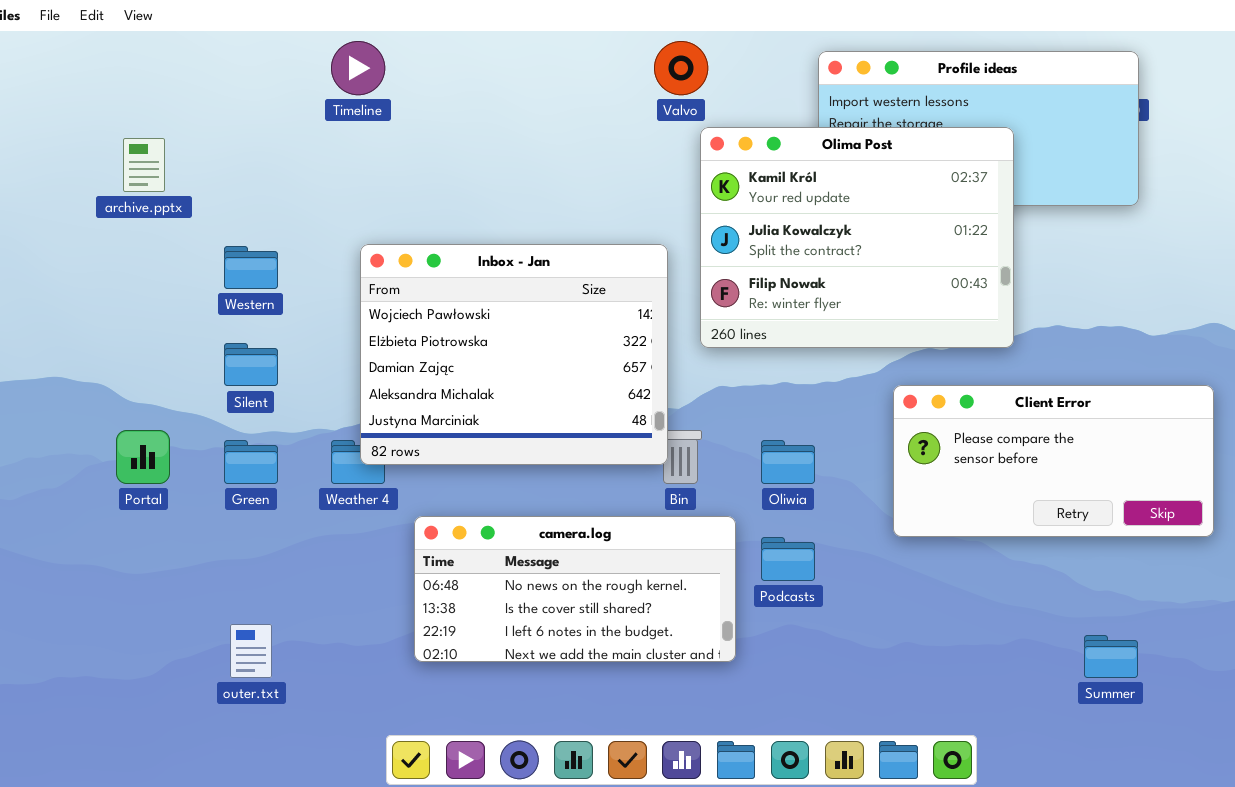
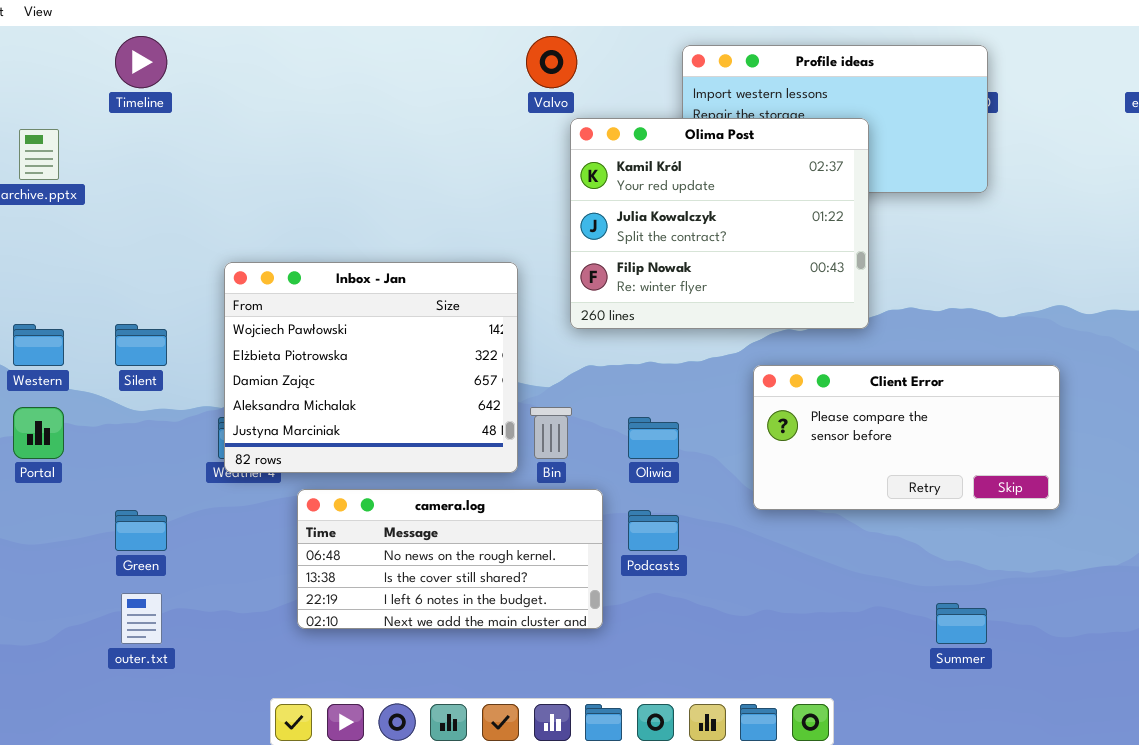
Timeline: [331,41,385,95] -> [115,36,167,88], moved
Inbox - Jan: [360,244,668,465] -> [224,262,518,473], moved
Western: [224,246,278,289] -> [13,324,64,366], moved
Green: [224,440,278,484] -> [115,510,167,551], moved

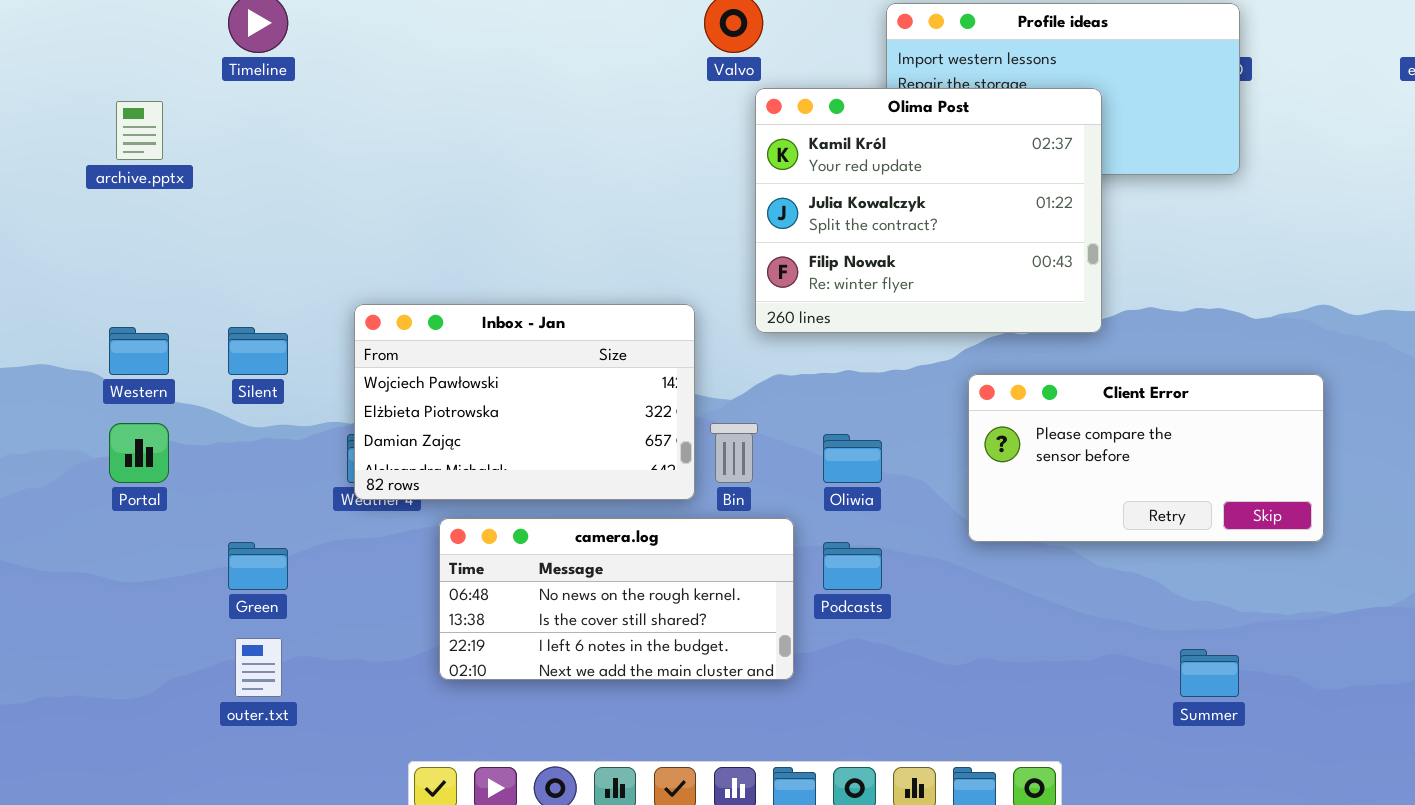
Inbox - Jan: [224,262,518,473] -> [354,304,695,500], resized

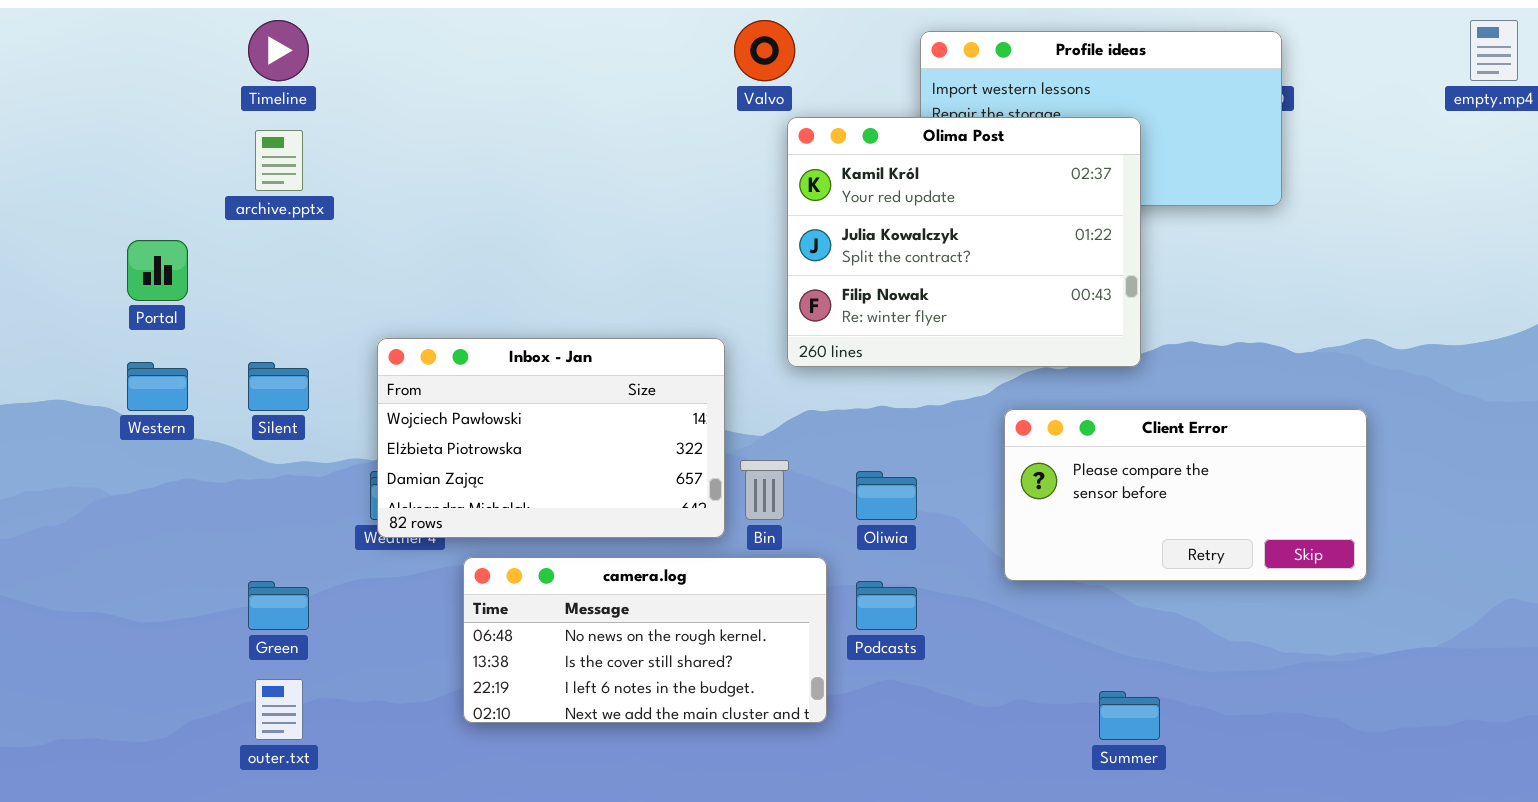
archive.pptx: [116,101,163,160] -> [255,130,303,191], moved
Portal: [109,423,169,483] -> [127,240,188,301], moved
Summer: [1180,649,1239,697] -> [1099,691,1160,740], moved

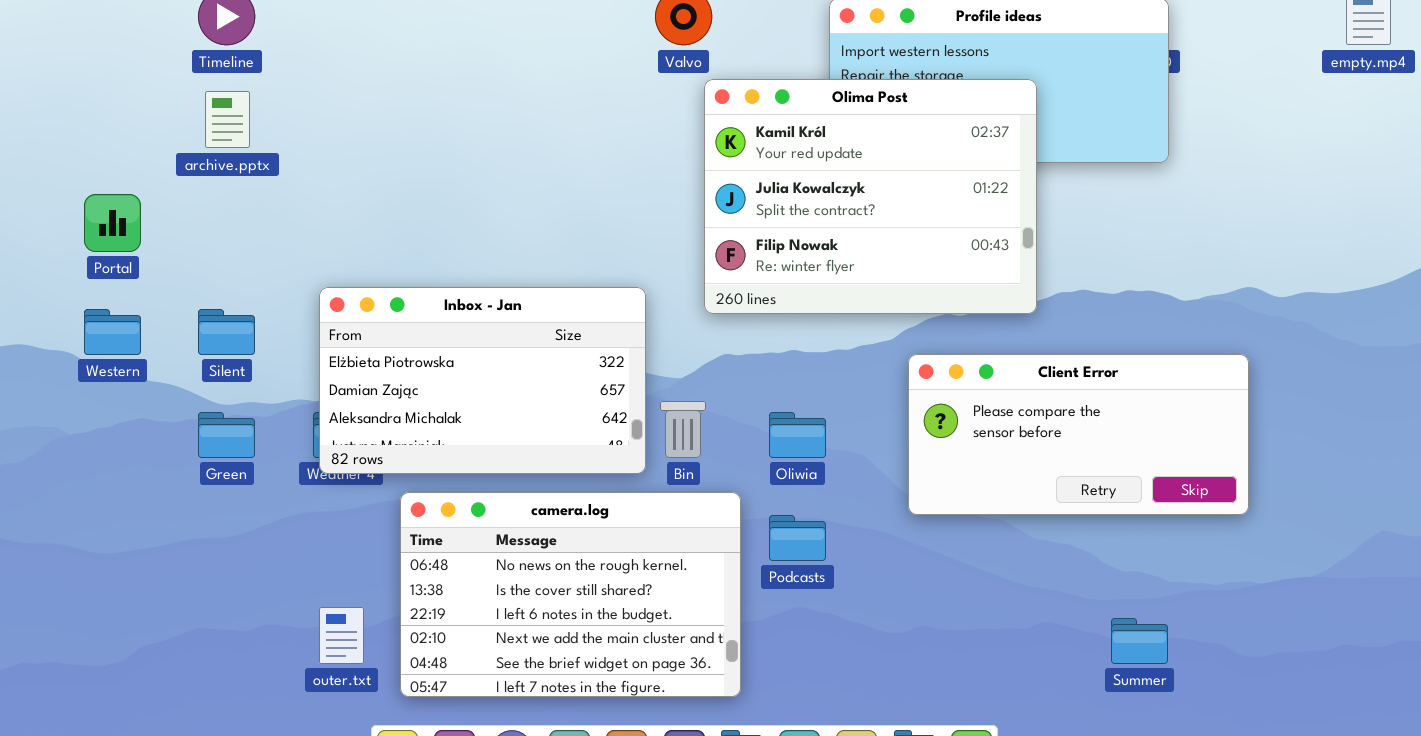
Inbox - Jan: [377,338,725,538] -> [319,287,646,474], scrolled down 1 row
camera.log: [463,557,827,723] -> [400,492,741,697], resized
Green: [248,581,309,630] -> [198,412,255,458], moved
outer.txt: [255,679,303,740] -> [319,607,364,664], moved
Summer: [1099,691,1160,740] -> [1111,618,1168,664], moved

